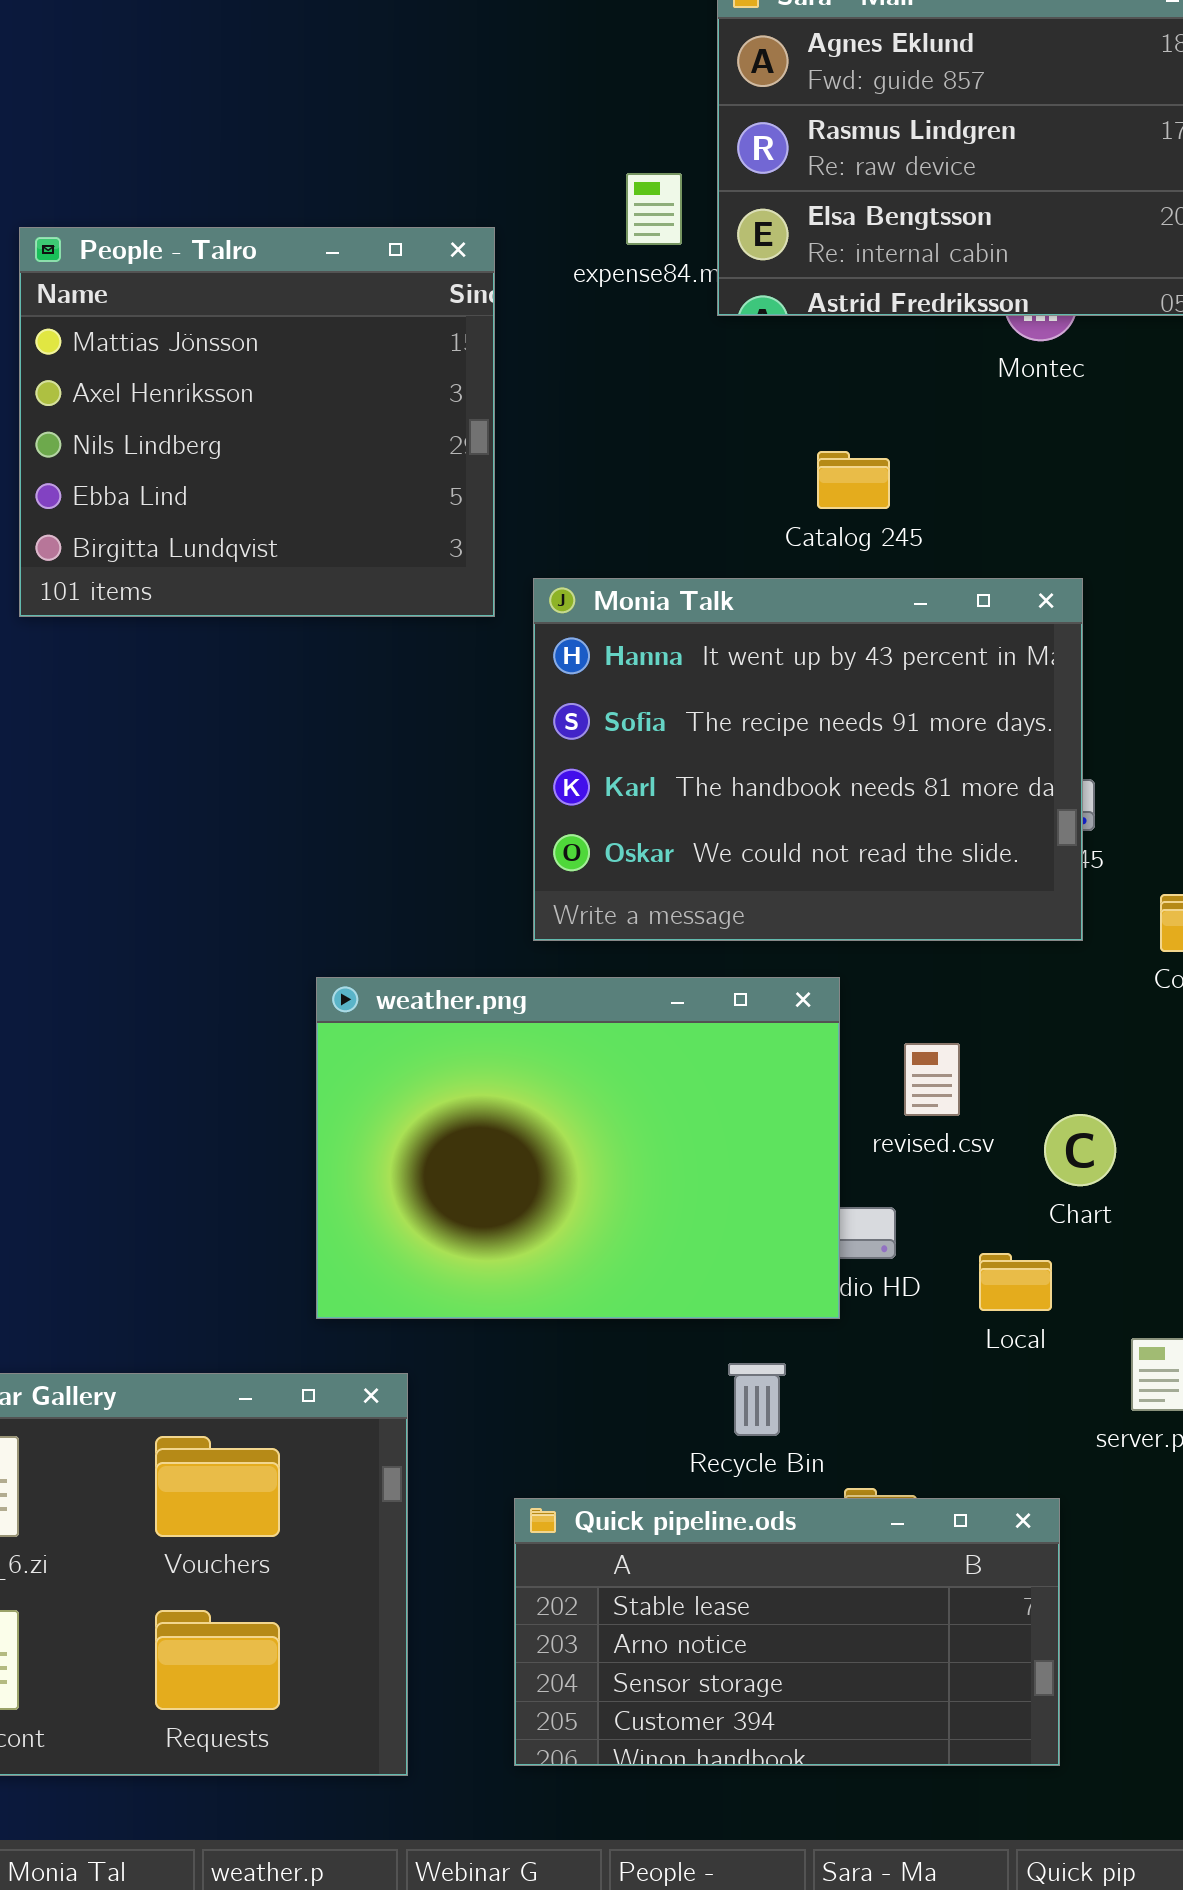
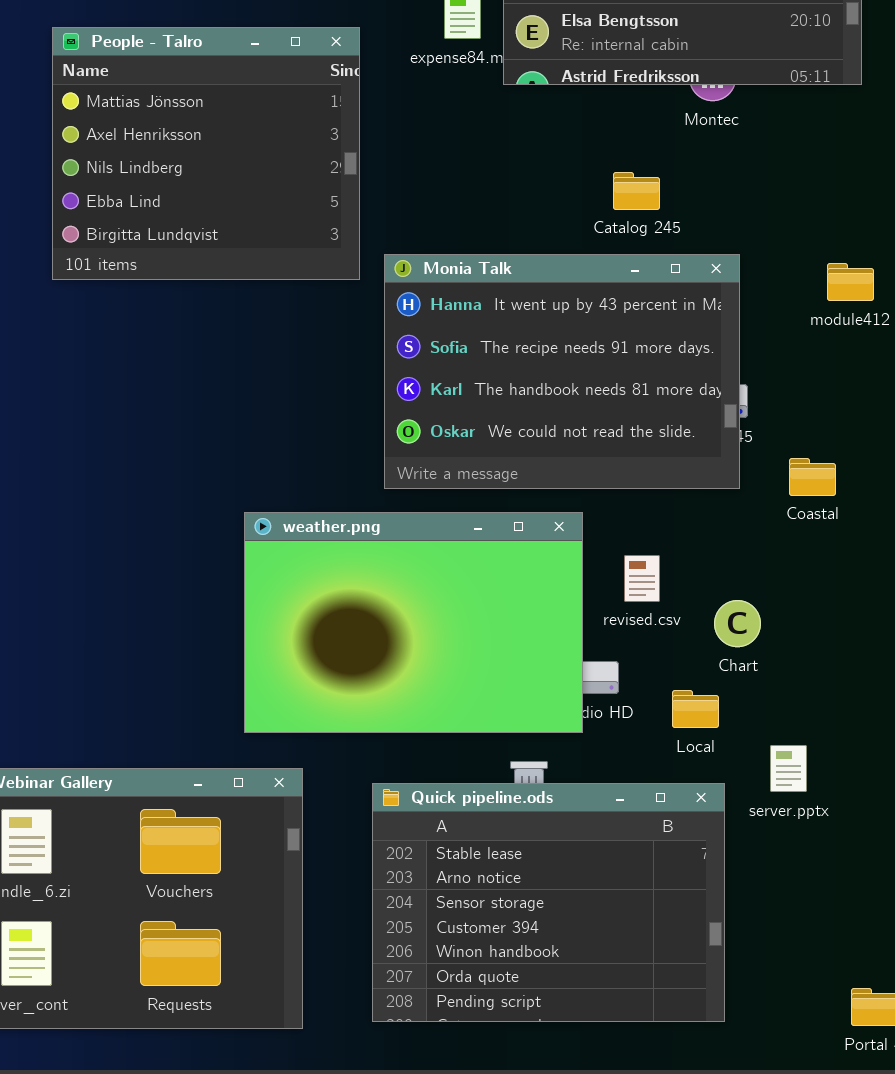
Catalog 245: [817,451,890,509] -> [613,172,660,210], moved
Quick pipeline.ods: [514,1498,1060,1766] -> [372,783,725,1022], resized

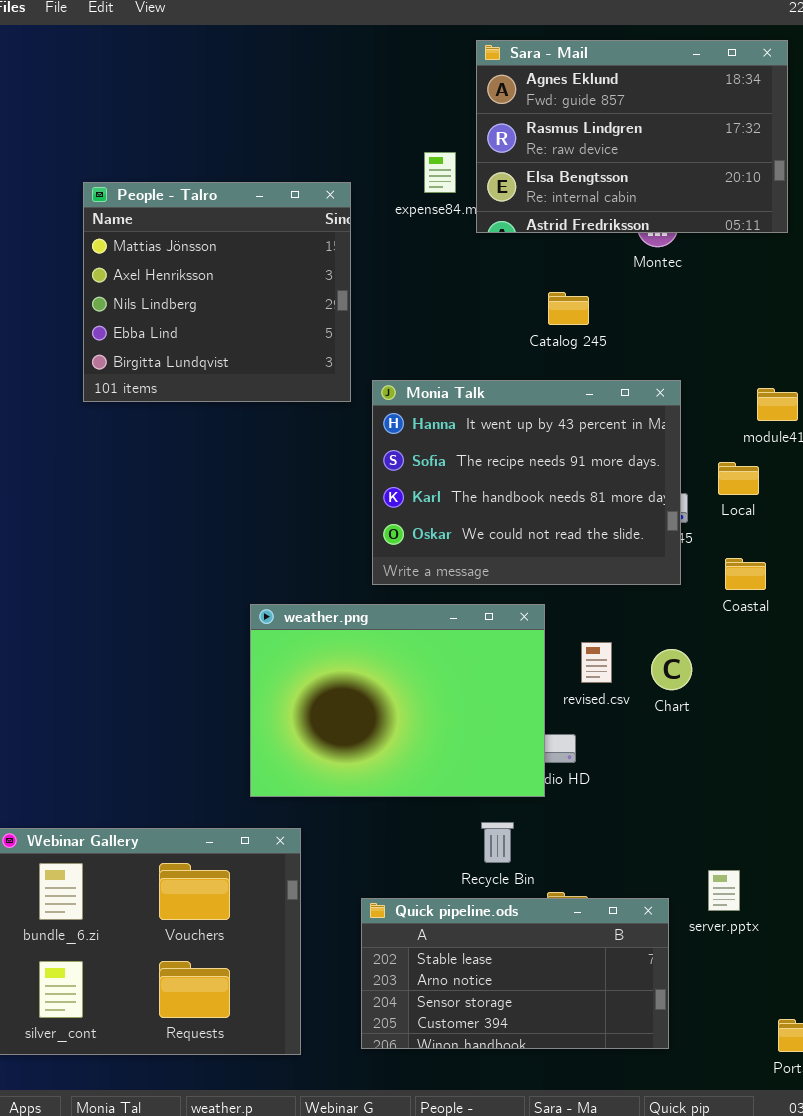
Catalog 245: [613,172,660,210] -> [548,292,589,325], moved
Chart: [714,600,761,647] -> [651,649,692,690], moved
Local: [672,690,719,728] -> [718,462,759,495], moved
server.pptx: [770,745,807,792] -> [708,870,740,911], moved
Quick pipeline.ods: [372,783,725,1022] -> [361,898,669,1049], resized

